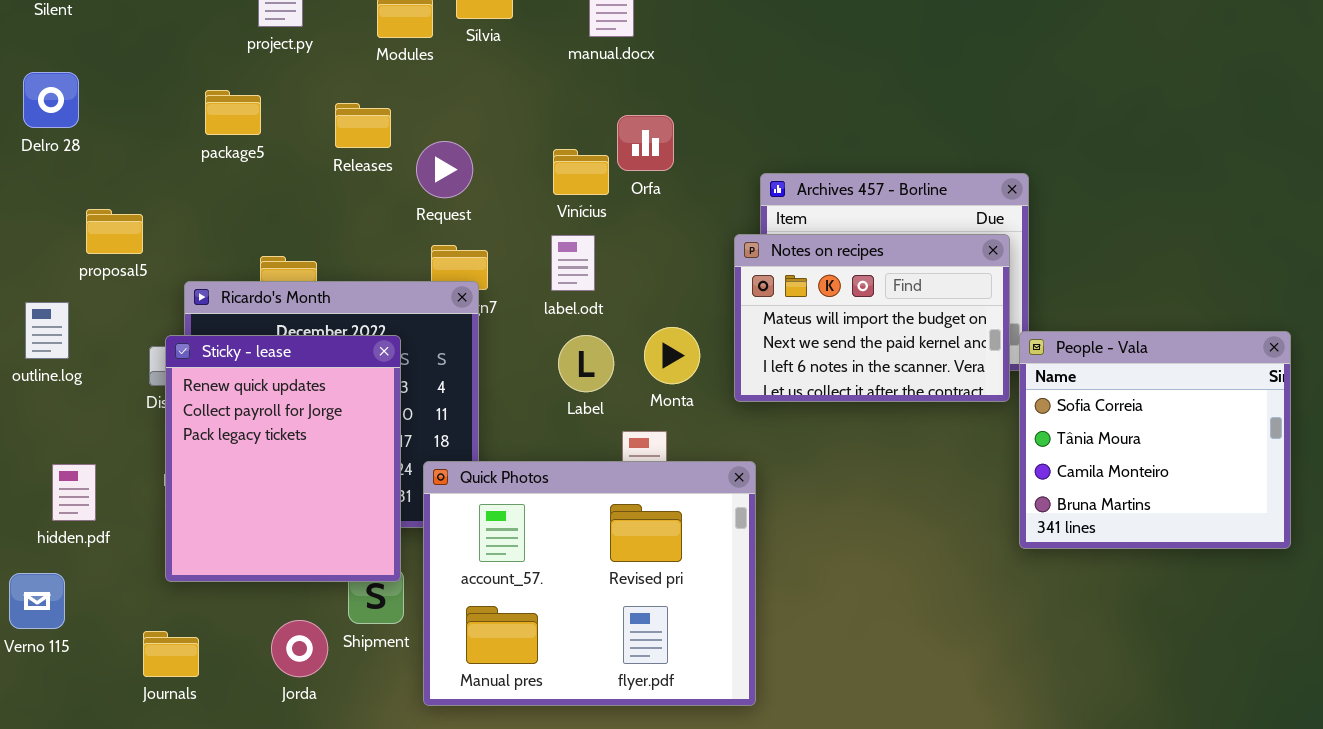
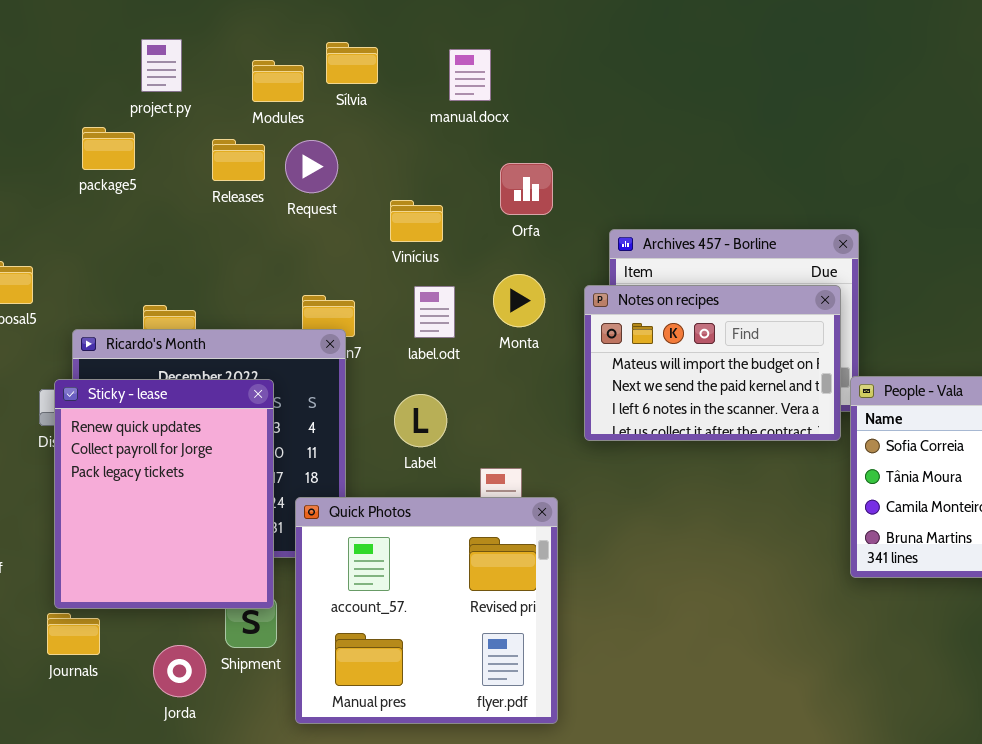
package5: [205,90,261,135] -> [82,127,135,170], moved
Releases: [335,103,391,148] -> [212,139,265,181], moved
Orfa: [617,115,674,171] -> [500,163,553,215], moved
Request: [416,141,473,198] -> [285,140,338,193], moved
Vinícius: [553,149,609,195] -> [390,200,443,242], moved
Monta: [644,327,700,384] -> [493,274,545,327], moved
Label: [558,335,614,392] -> [394,394,447,447], moved
Quick Photos: [423,461,756,706] -> [295,497,558,724], resized
Journals: [143,631,199,677] -> [47,613,100,655], moved

